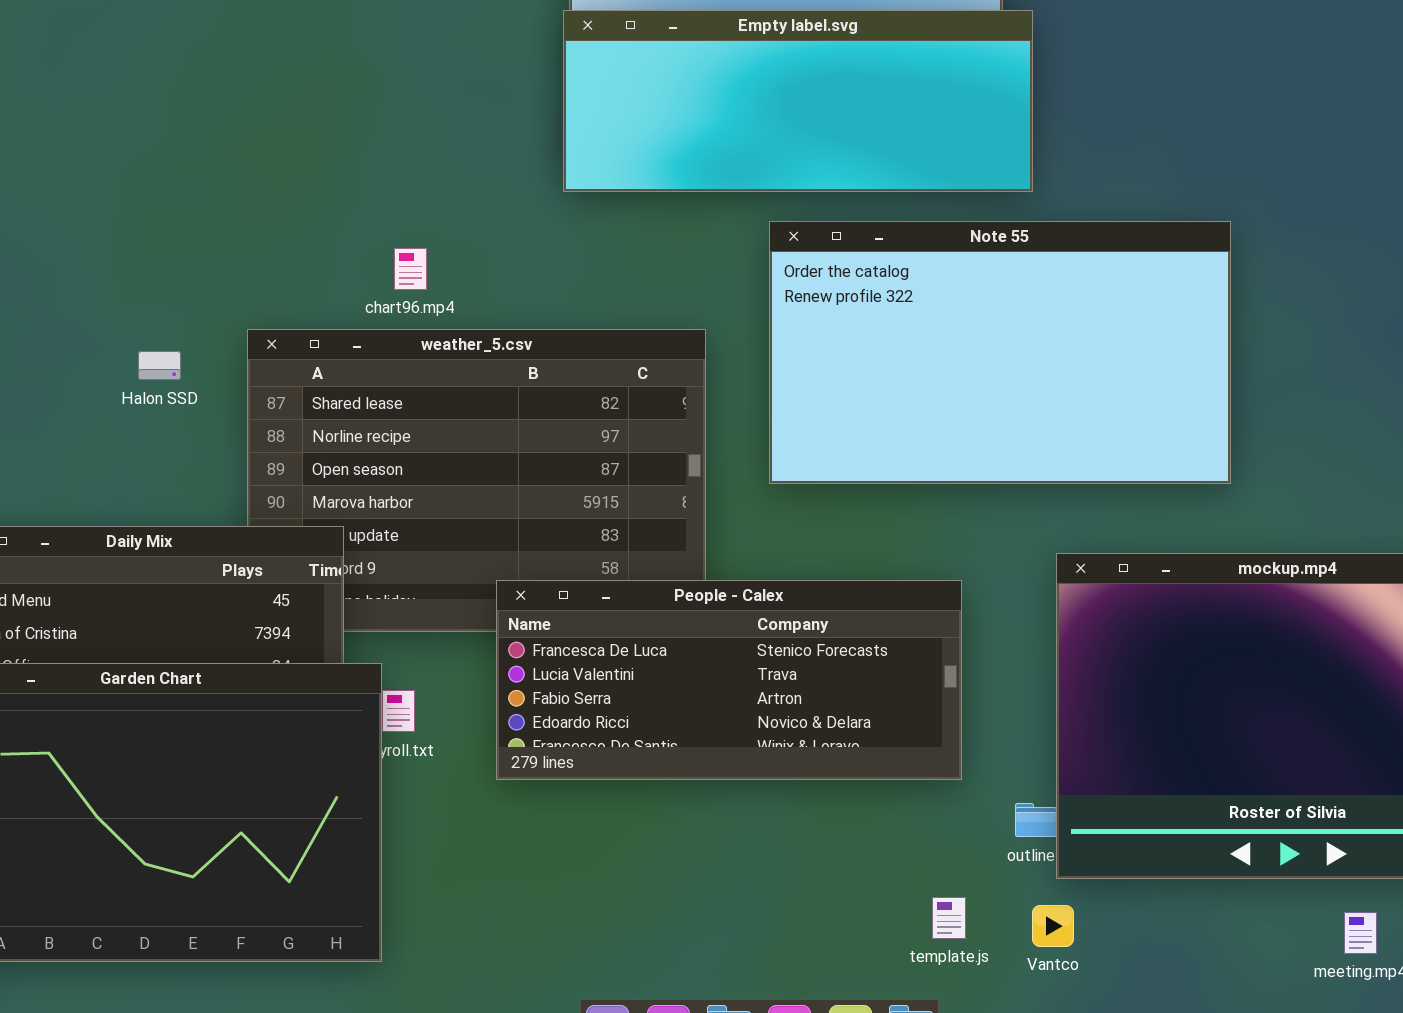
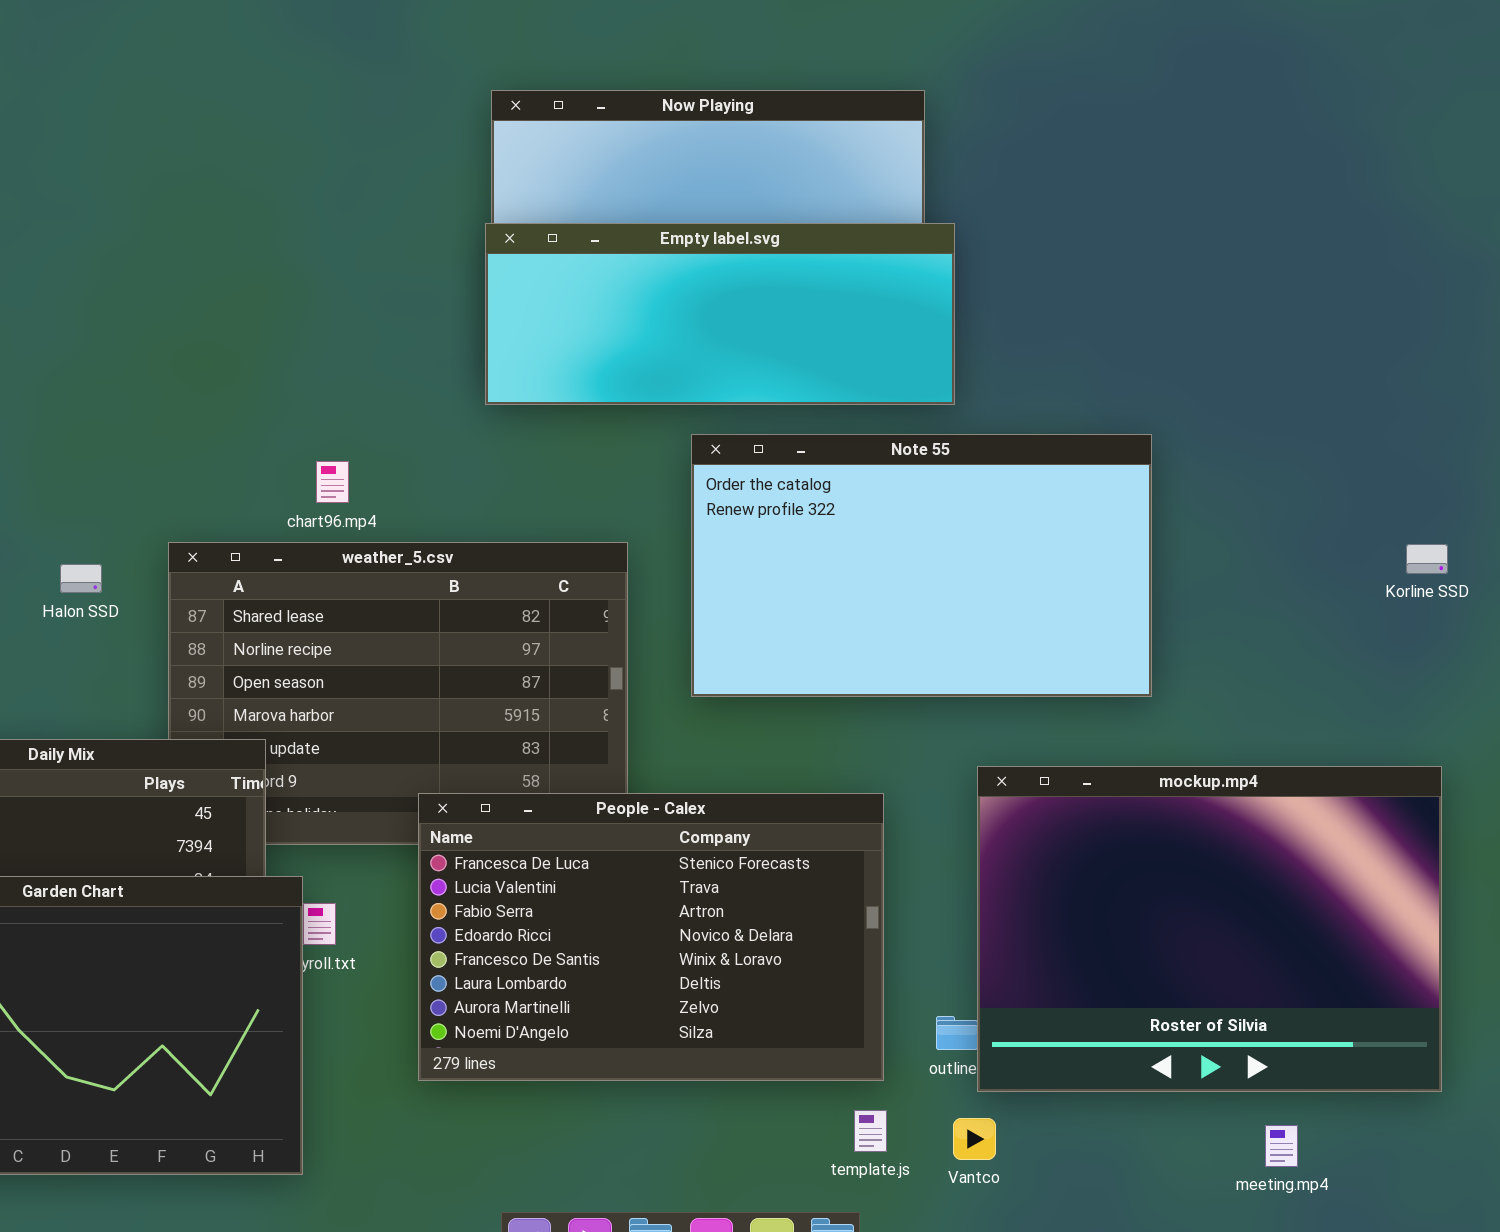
People - Calex: [496,580,962,780] -> [418,793,884,1081], resized

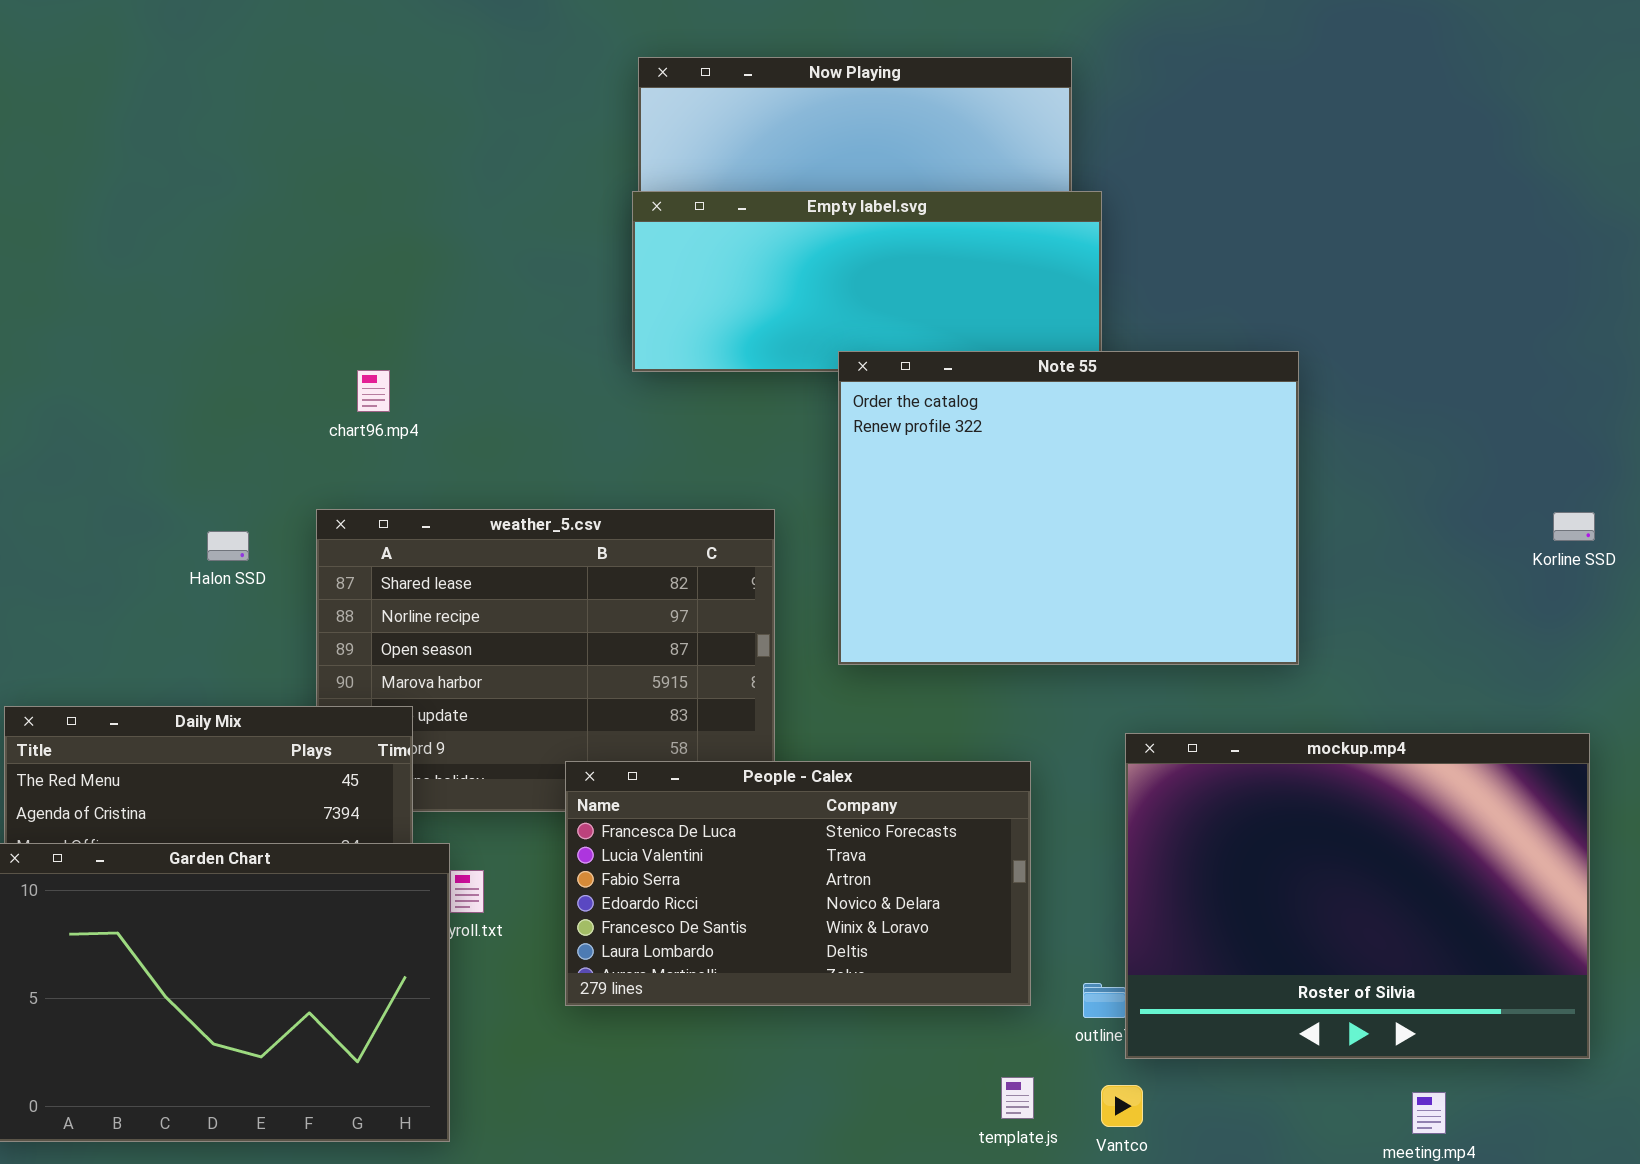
Note 55: [691,434,1152,697] -> [838,351,1299,665], resized
chart96.mp4: [316,461,349,503] -> [357,370,390,412], moved
People - Calex: [418,793,884,1081] -> [565,761,1031,1006], resized

